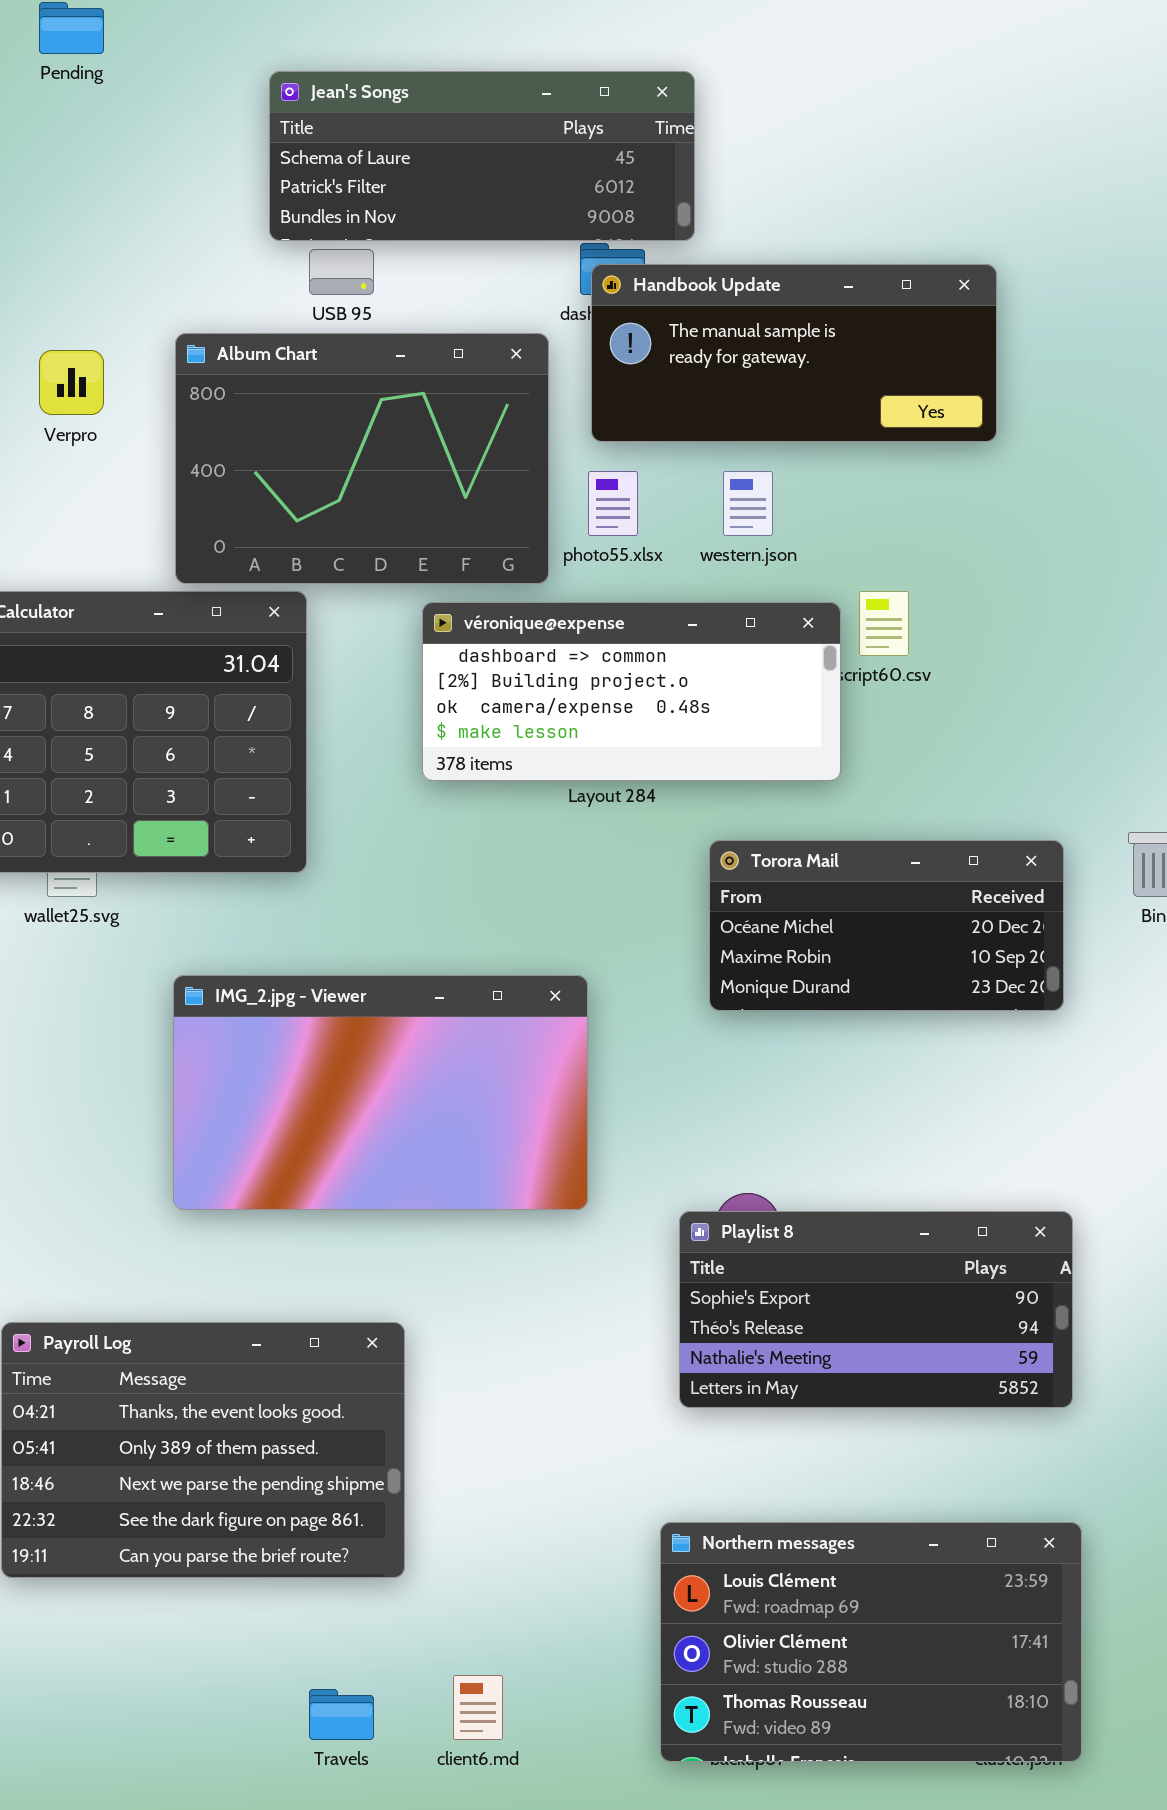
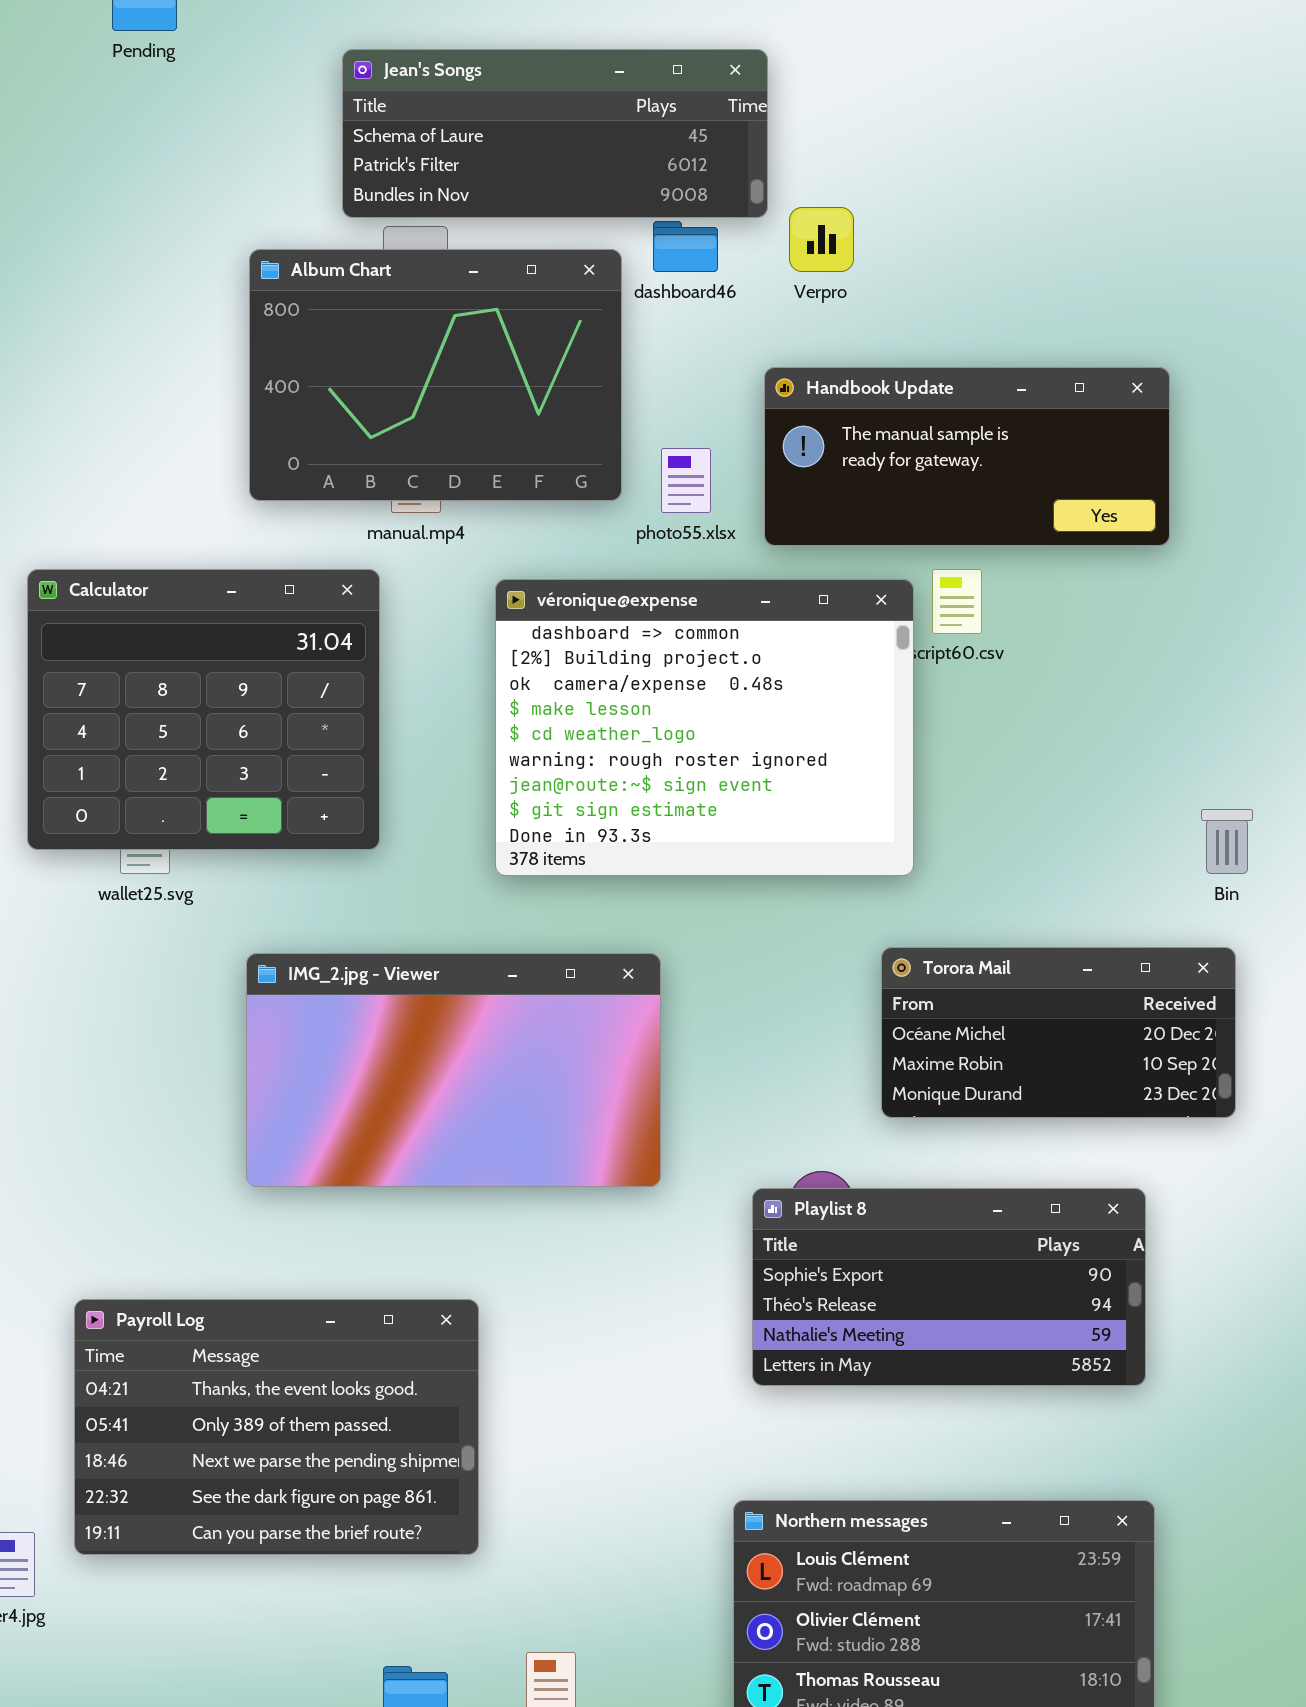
Handbook Update: [591,264,997,442] -> [764,367,1170,546], moved
Album Chart: [175,333,549,584] -> [249,249,622,501], moved
Verpro: [39,350,104,415] -> [789,207,854,272], moved
véronique@expense: [422,602,841,781] -> [495,579,914,876], resized
Torora Mail: [709,840,1064,1011] -> [881,947,1236,1118], moved

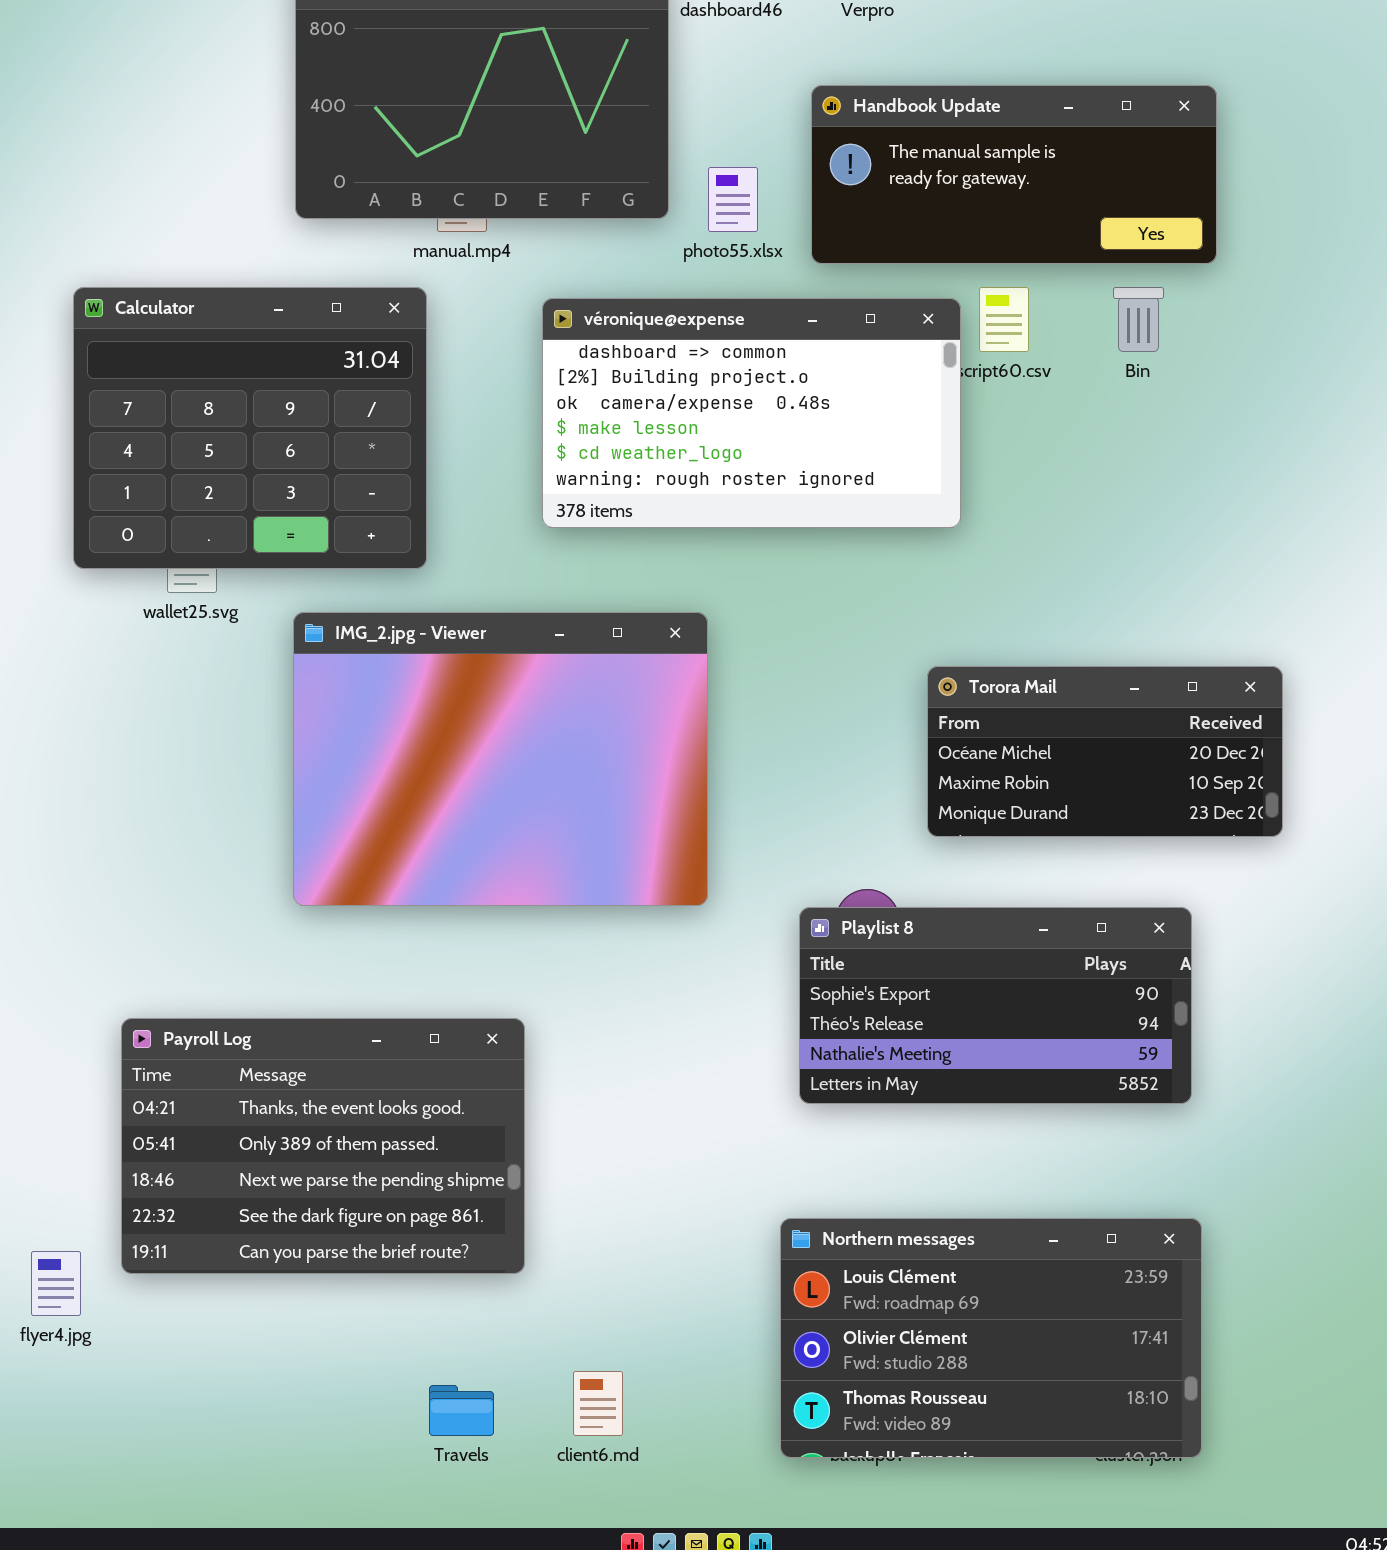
véronique@expense: [495,579,914,876] -> [542,298,961,528], resized
Bin: [1201,809,1253,874] -> [1113,287,1164,352], moved
IMG_2.jpg - Viewer: [246,953,661,1187] -> [293,612,708,906], resized

